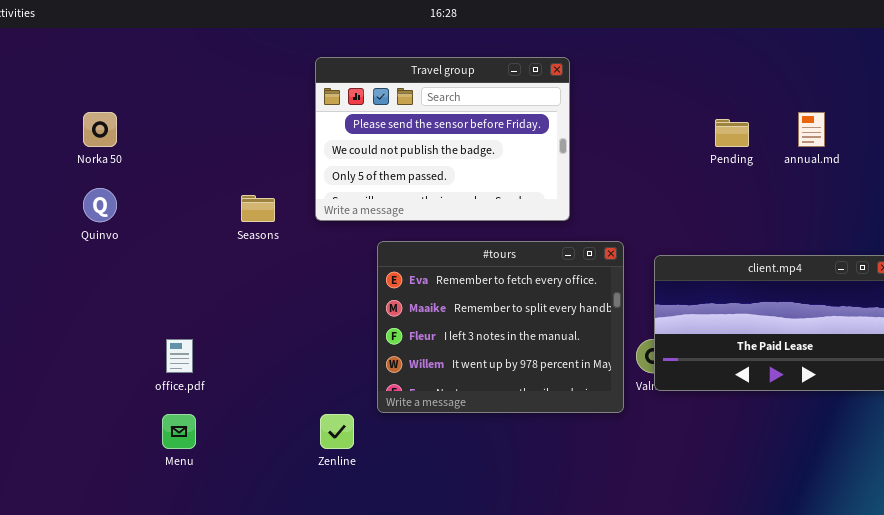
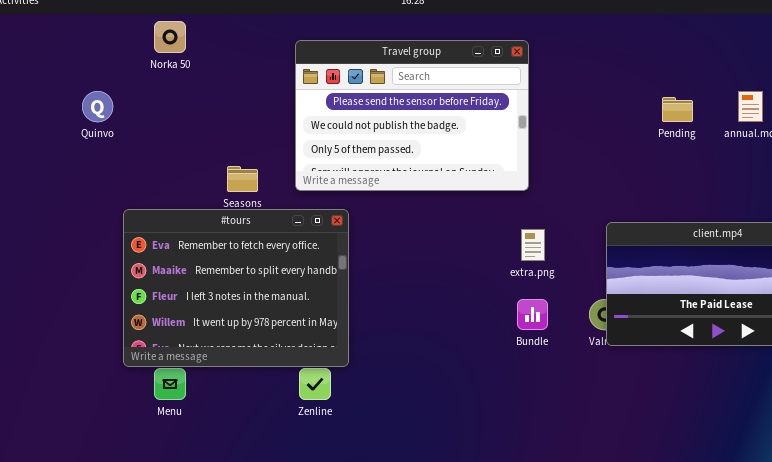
Norka 50: [83,112,117,147] -> [154,21,186,53], moved
Quinvo: [83,188,117,222] -> [82,91,113,122], moved
#tours: [377,241,624,413] -> [123,209,349,367], moved

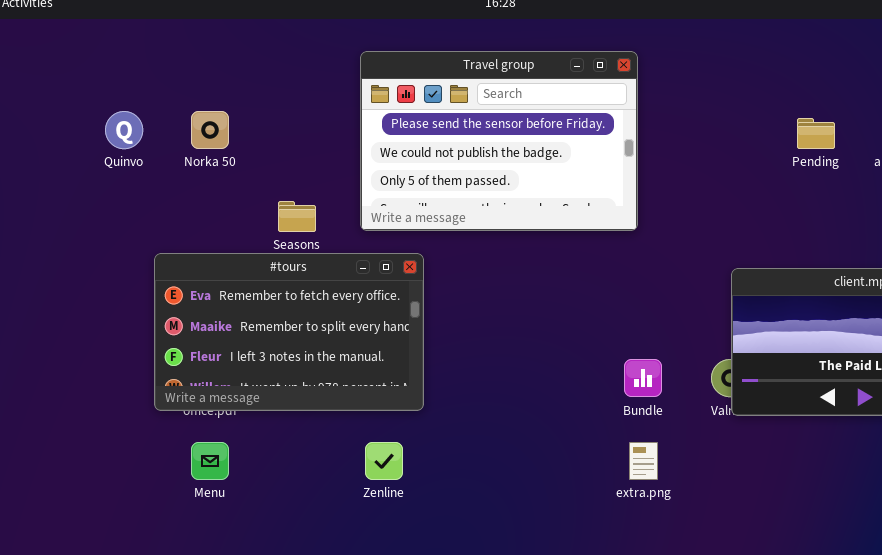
Norka 50: [154,21,186,53] -> [191,111,229,149], moved
#tours: [123,209,349,367] -> [154,253,424,411], resized
extra.png: [521,229,545,261] -> [629,442,658,480], moved

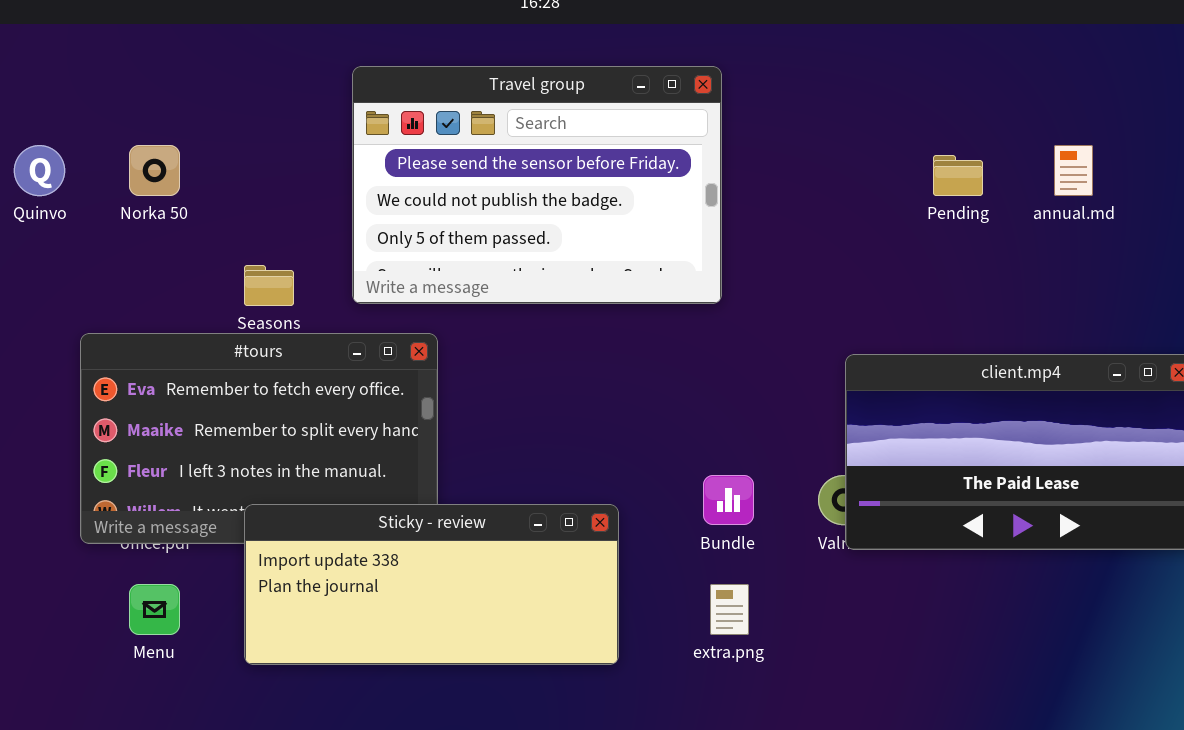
Sticky - review: none -> [244,504,619,665], opened

